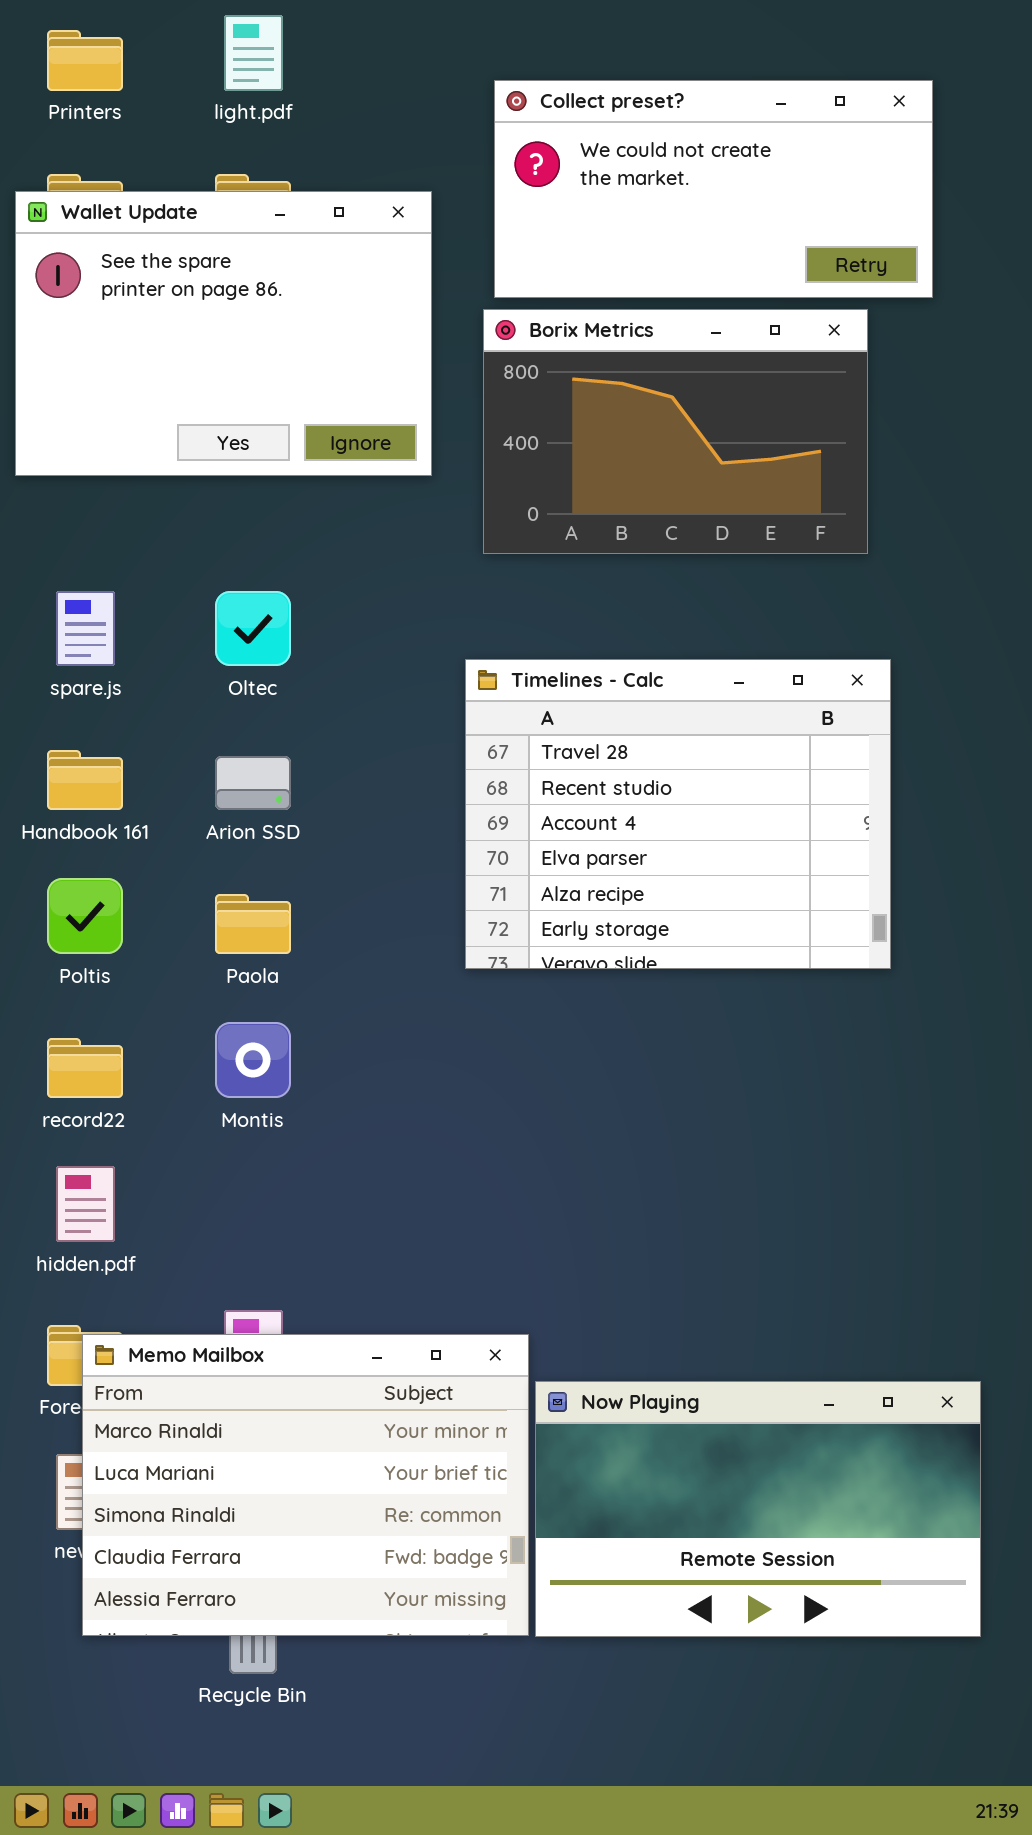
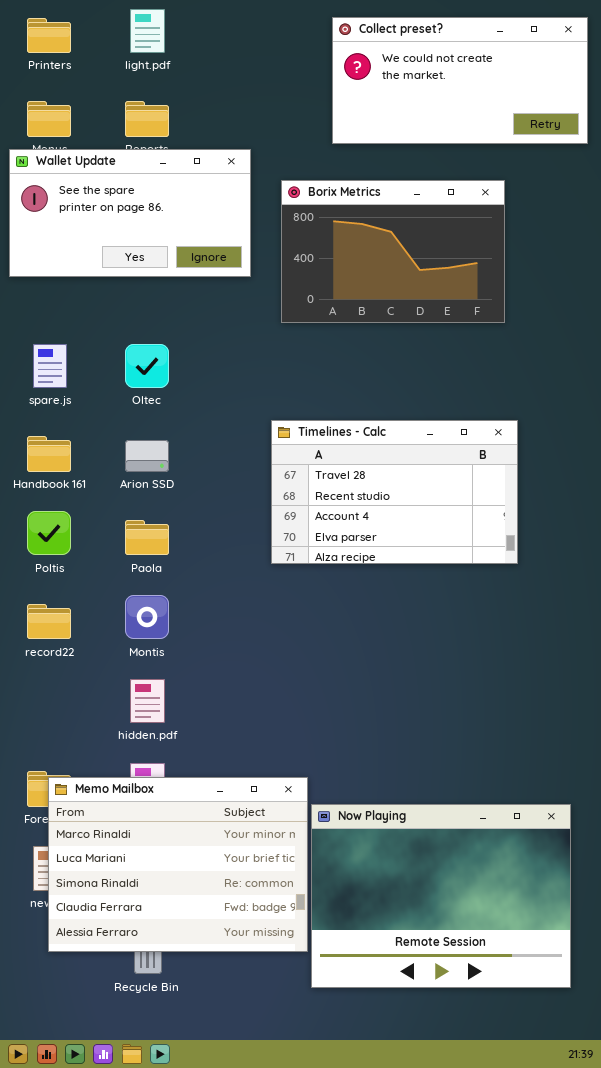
Collect preset?: [494,80,933,298] -> [332,17,588,144], moved
Wallet Update: [15,191,432,476] -> [9,149,251,277], resized
Timelines - Calc: [465,659,891,969] -> [271,420,518,564], resized
hidden.pdf: [56,1166,115,1242] -> [130,679,165,723], moved
Now Playing: [535,1381,981,1637] -> [311,804,571,988], resized

